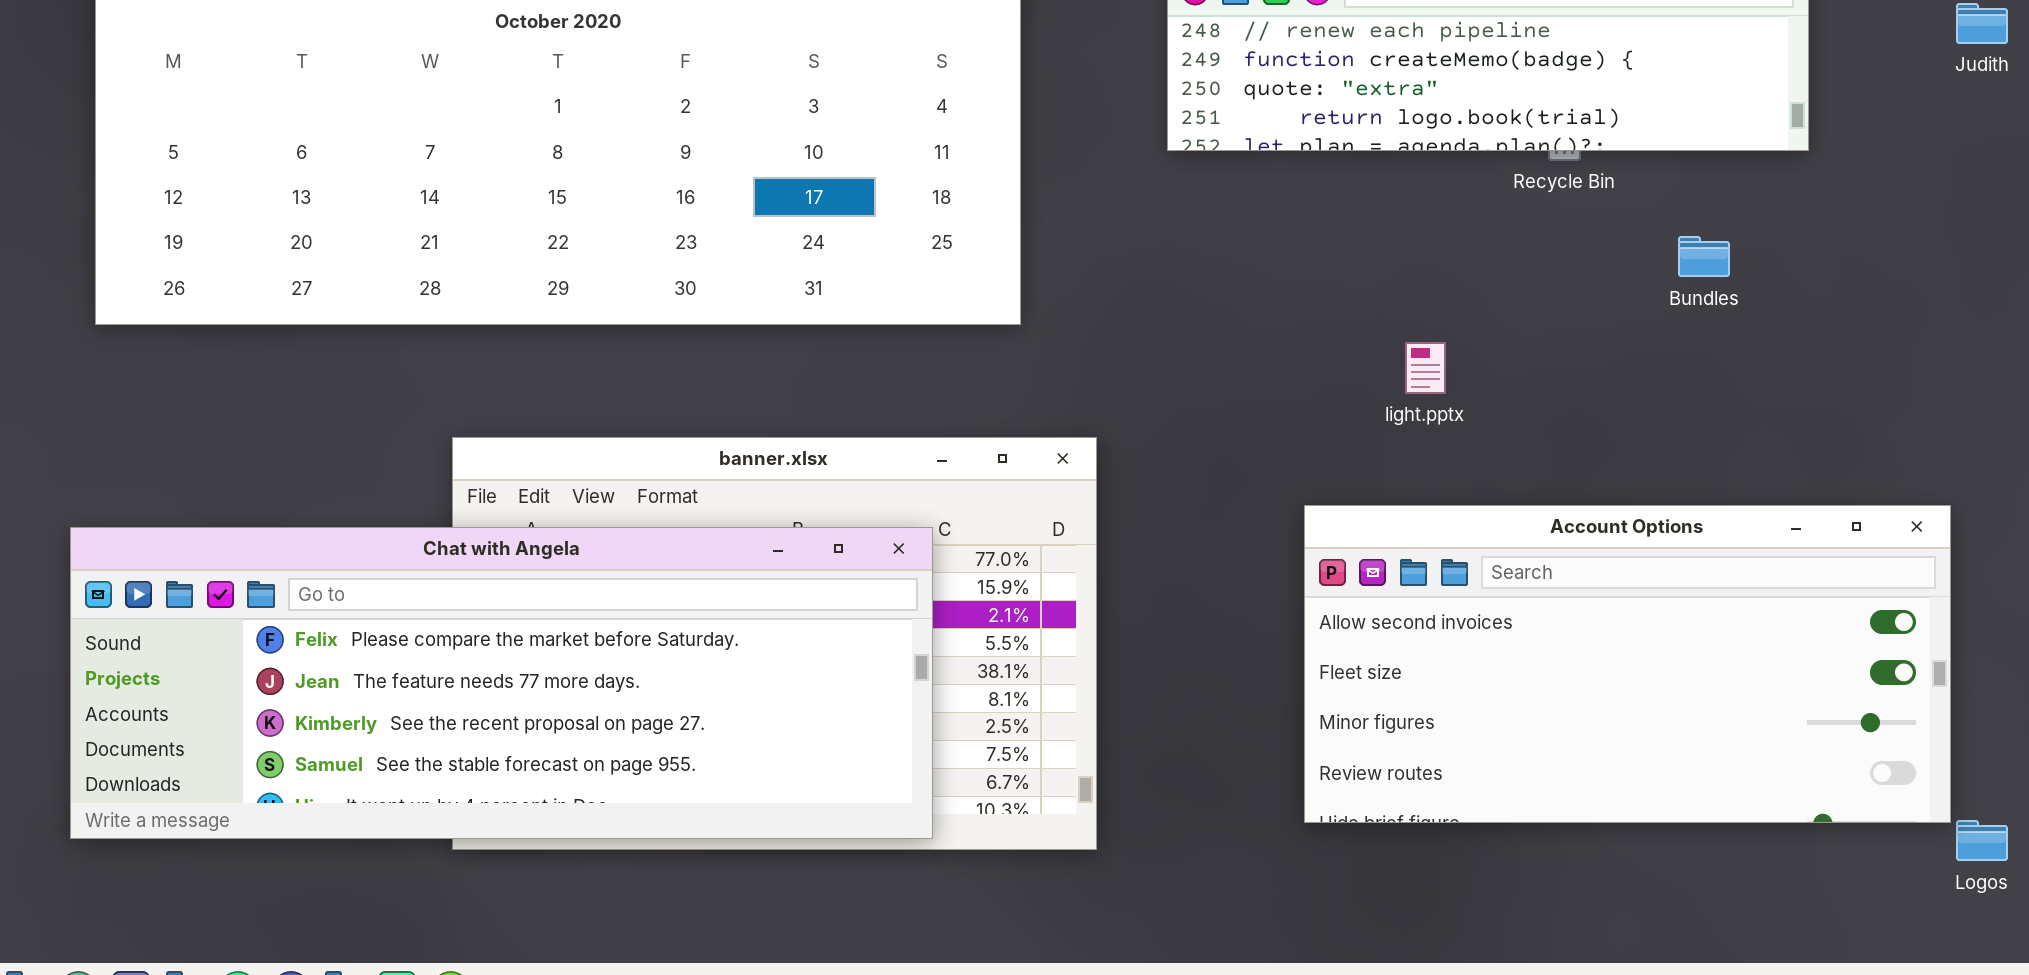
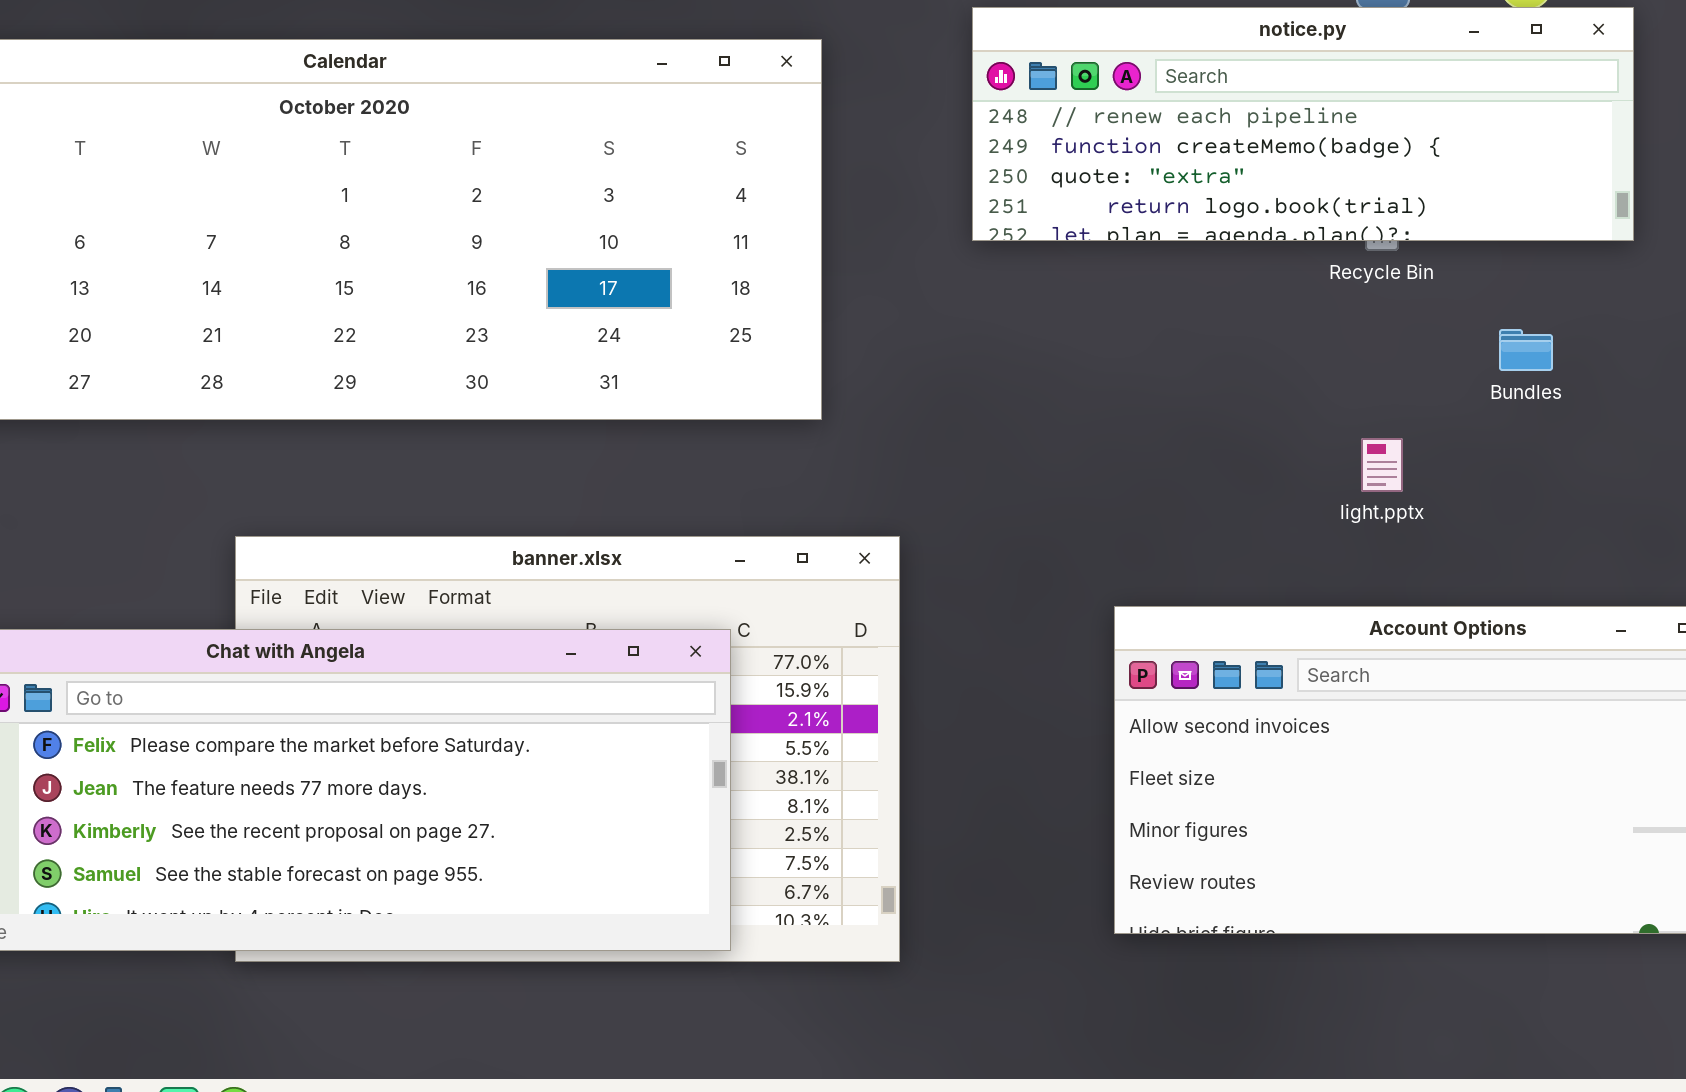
light.pptx: [1405,342,1446,394] -> [1361,438,1403,492], moved

